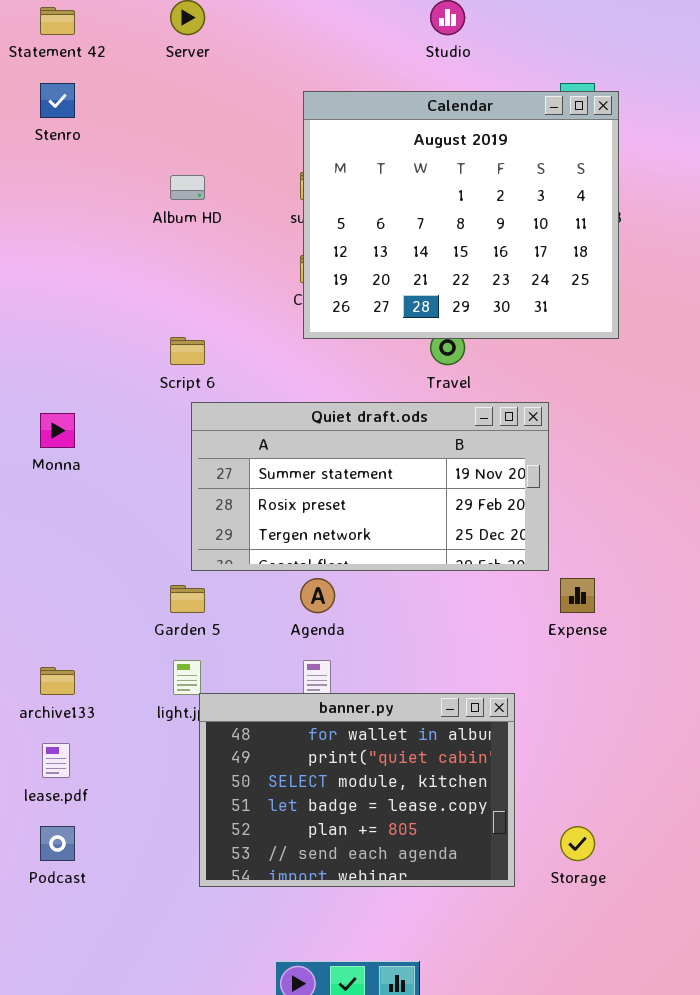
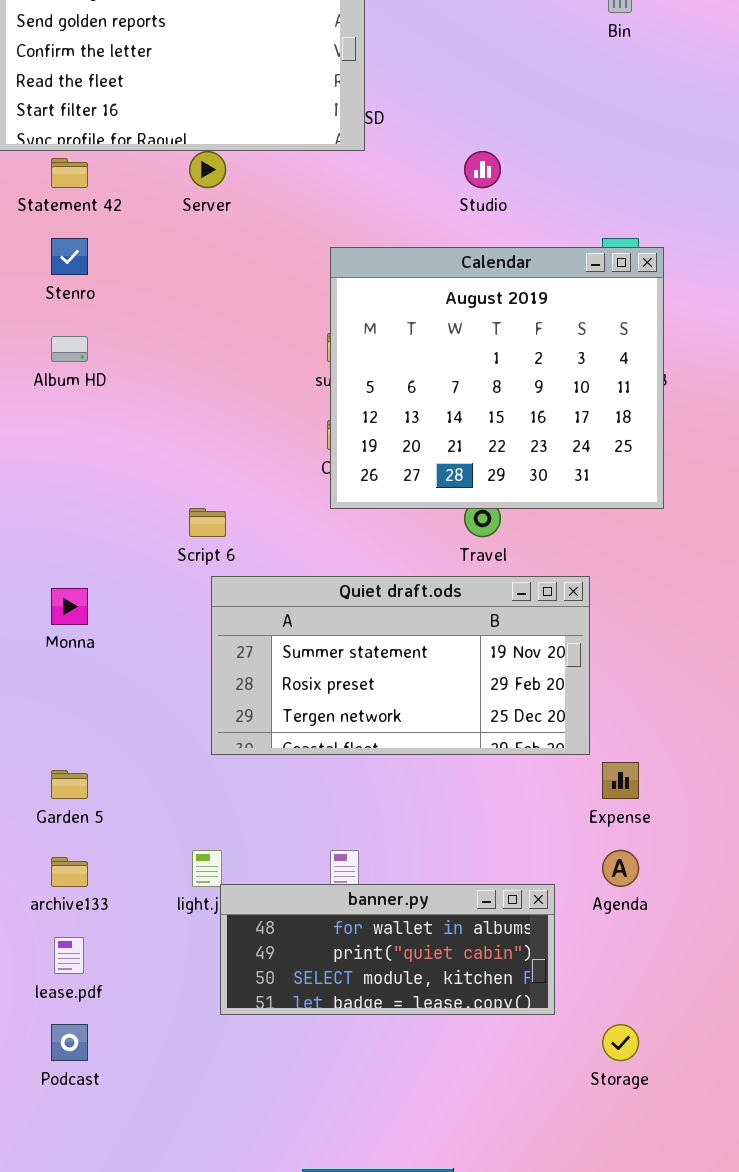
Album HD: [170,175,205,200] -> [51,336,88,362], moved
Agenda: [300,578,335,613] -> [602,850,639,887], moved
Garden 5: [170,585,205,613] -> [51,770,88,799], moved
banner.py: [199,693,515,887] -> [220,884,555,1015], resized

